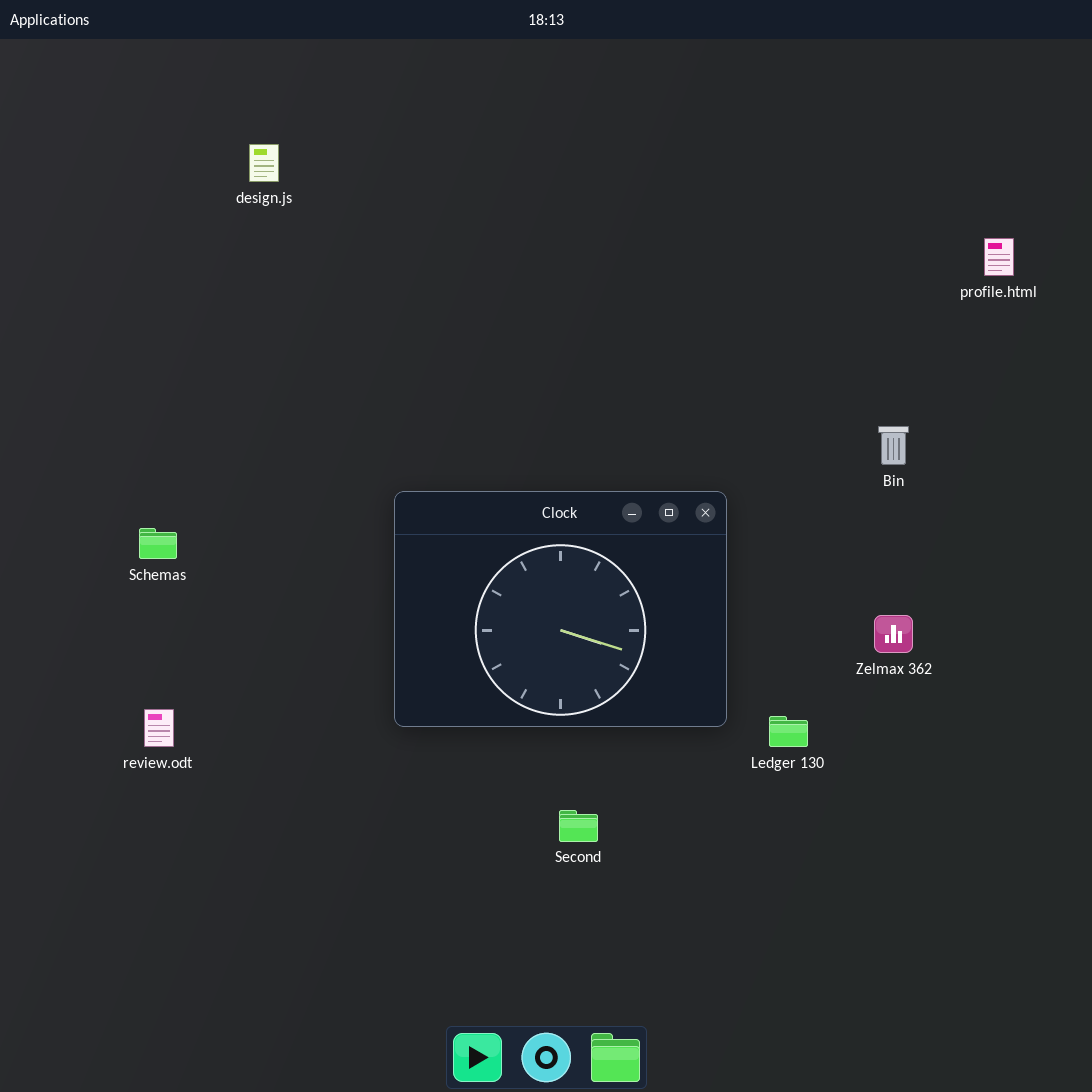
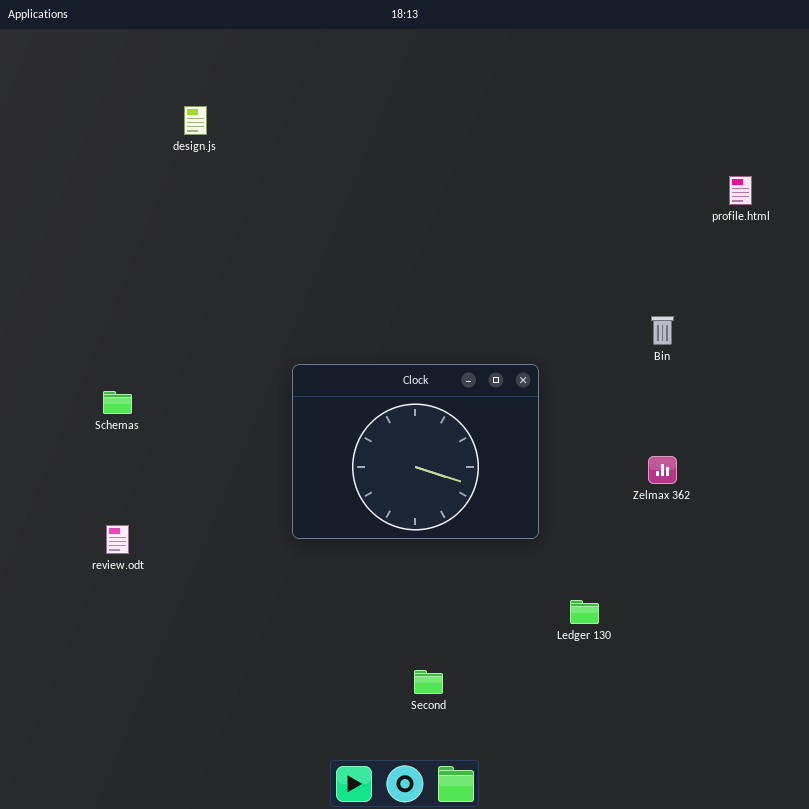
Ledger 130: [769,716,808,747] -> [570,600,599,624], moved
Second: [559,810,598,842] -> [414,670,443,694], moved

